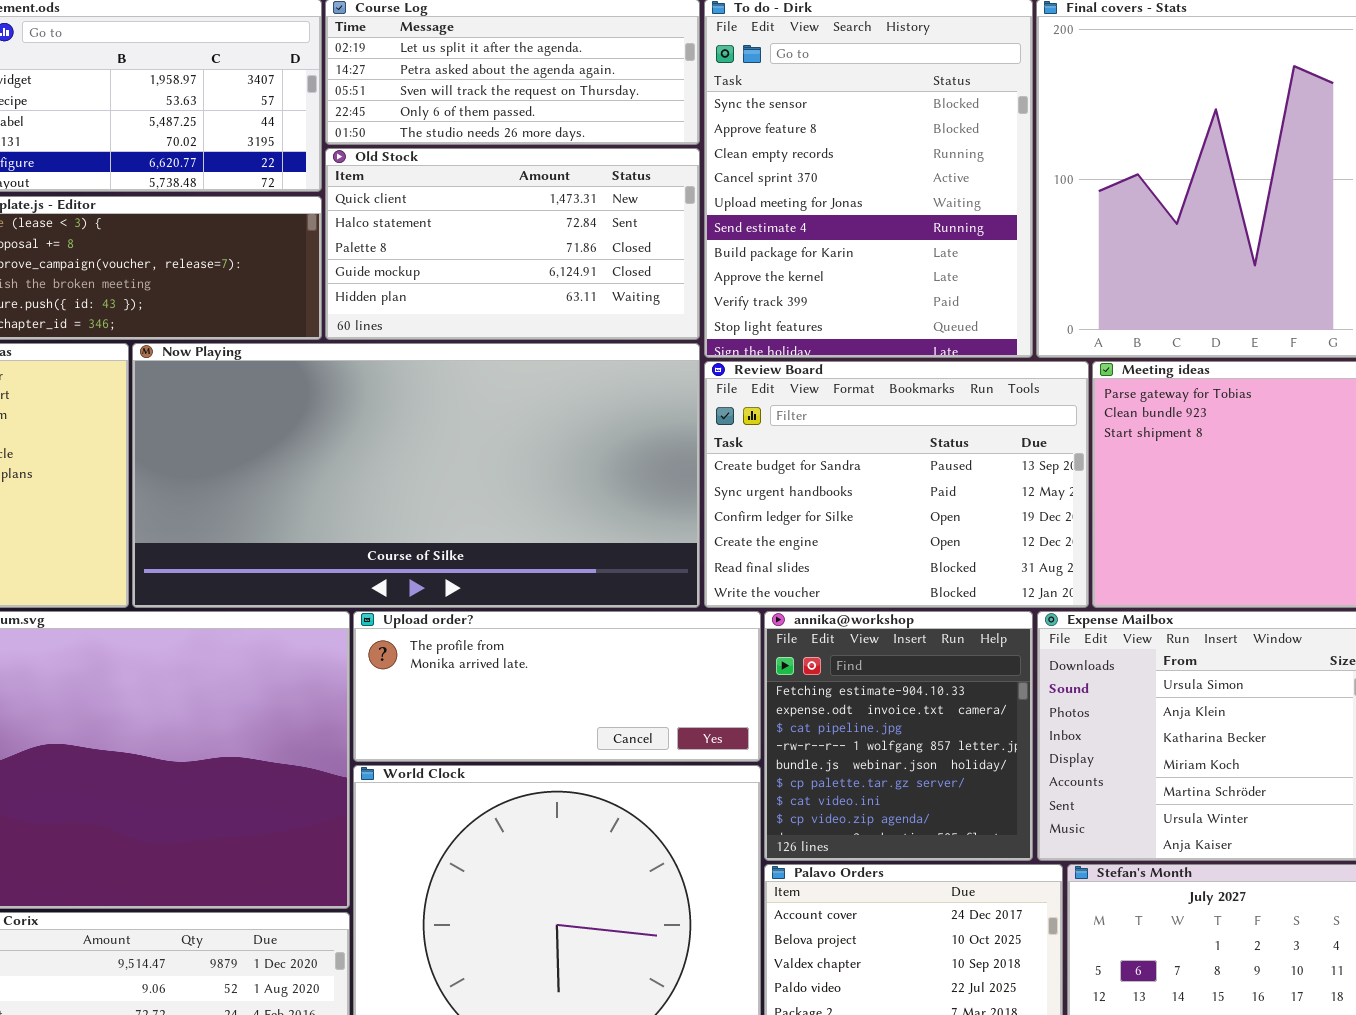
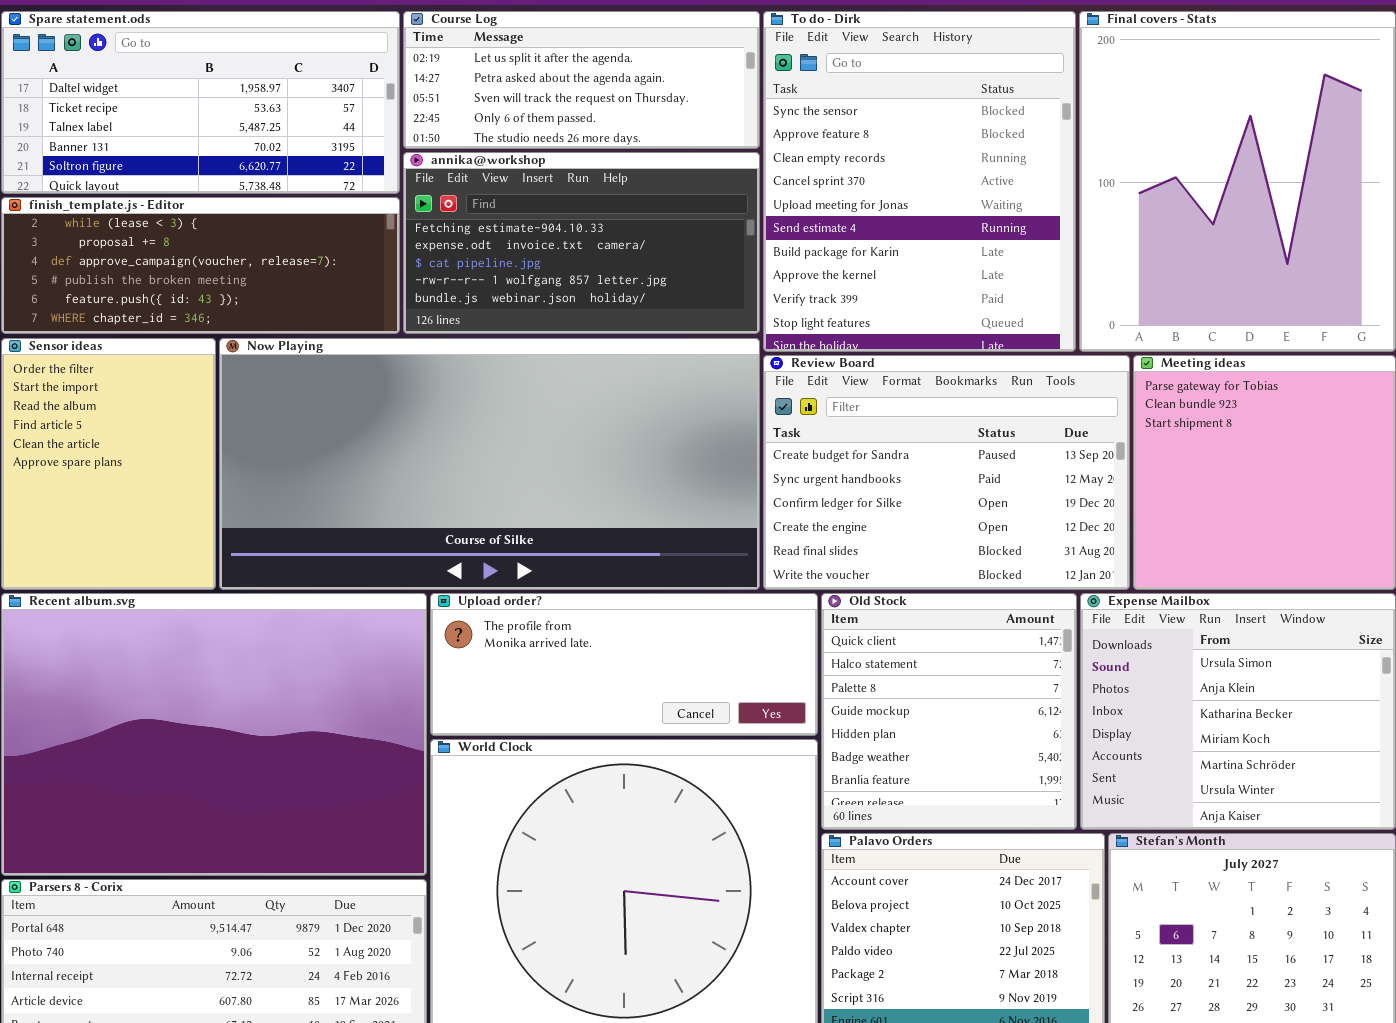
Old Stock: [325,148,700,340] -> [821,593,1077,830], moved, resized
annika@workshop: [764,611,1033,861] -> [403,152,760,334], moved, resized

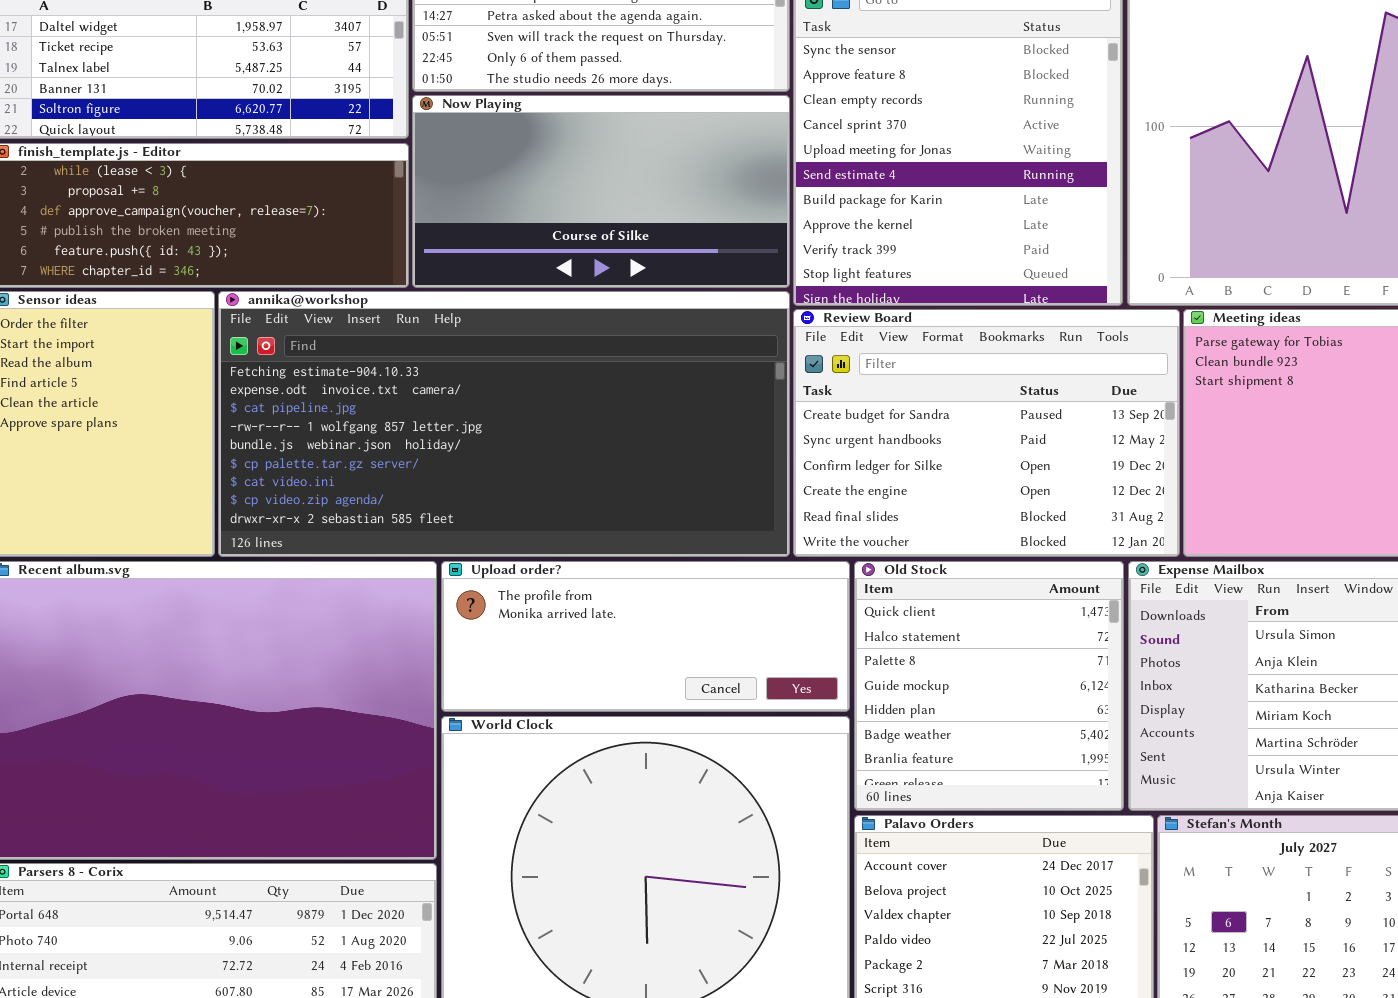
annika@workshop: [403,152,760,334] -> [218,291,790,557], moved, resized
Now Playing: [219,338,760,590] -> [412,95,790,288], moved, resized

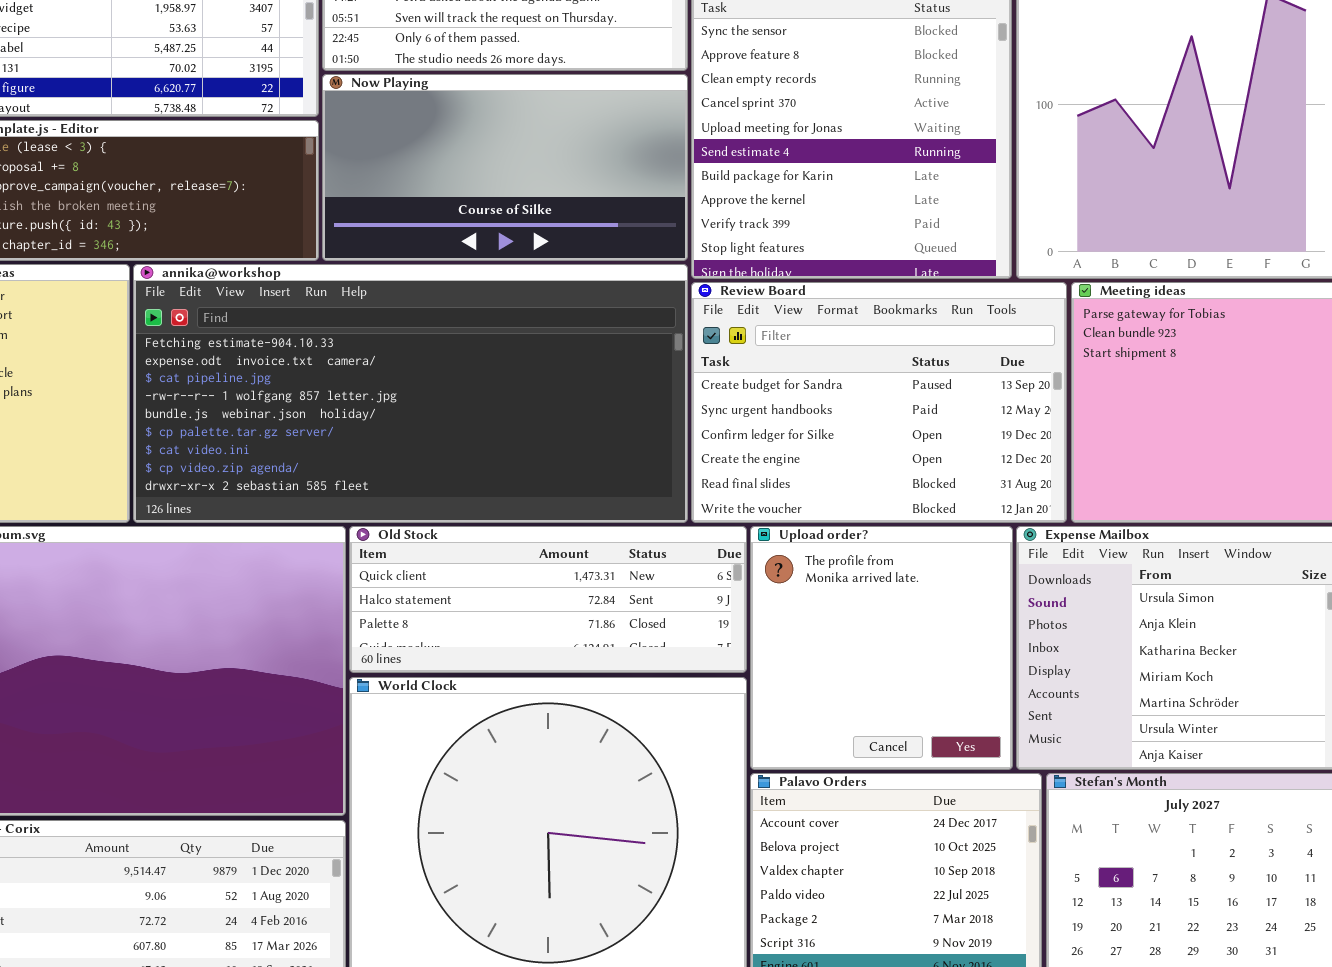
Upload order?: [441,561,850,712] -> [750,526,1013,770], moved, resized
Old Stock: [854,561,1124,811] -> [349,526,747,673], moved, resized

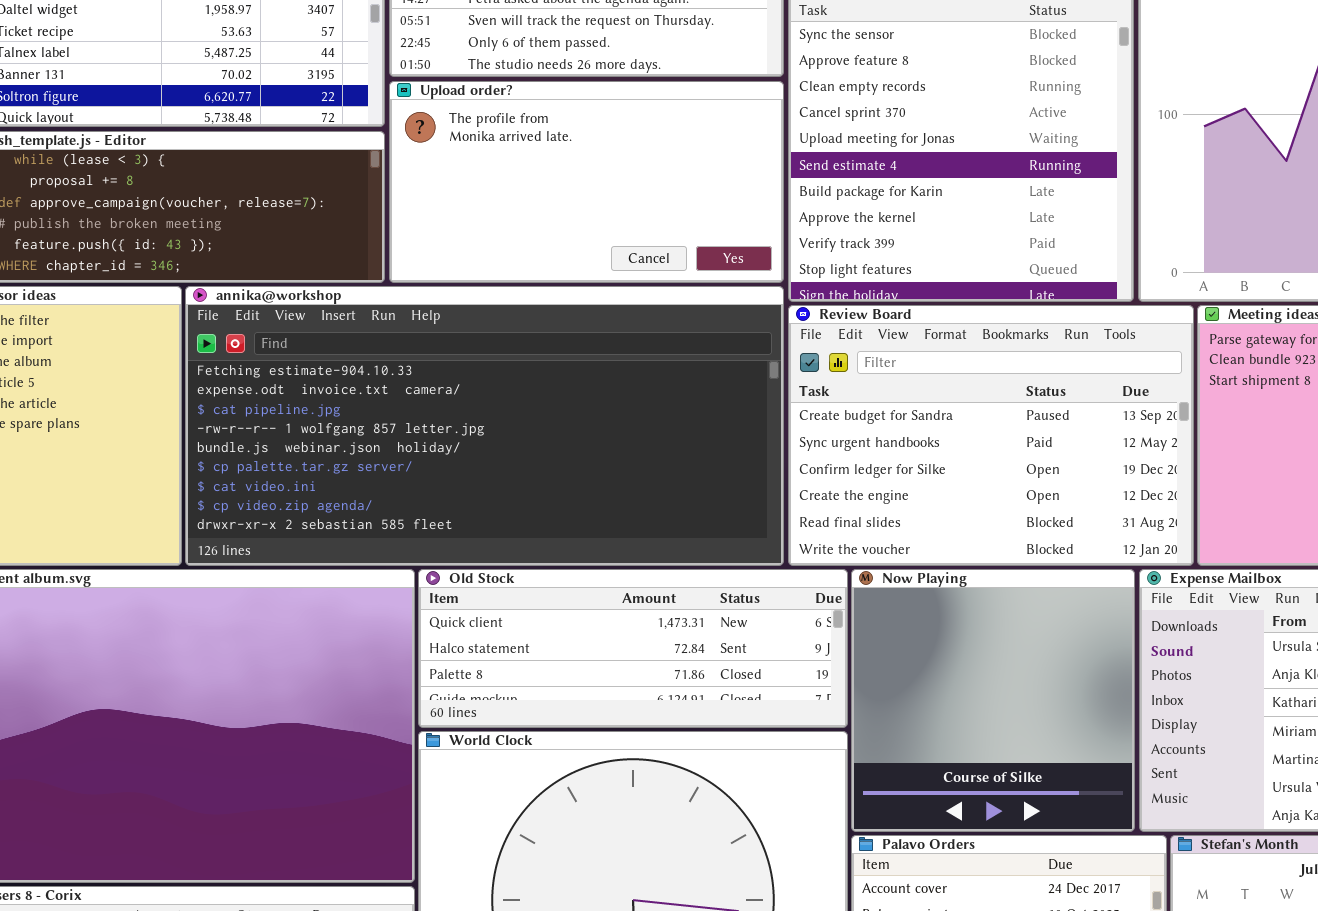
Now Playing: [322,74,688,261] -> [851,569,1135,832], moved, resized
Upload order?: [750,526,1013,770] -> [389,81,784,283], moved, resized

